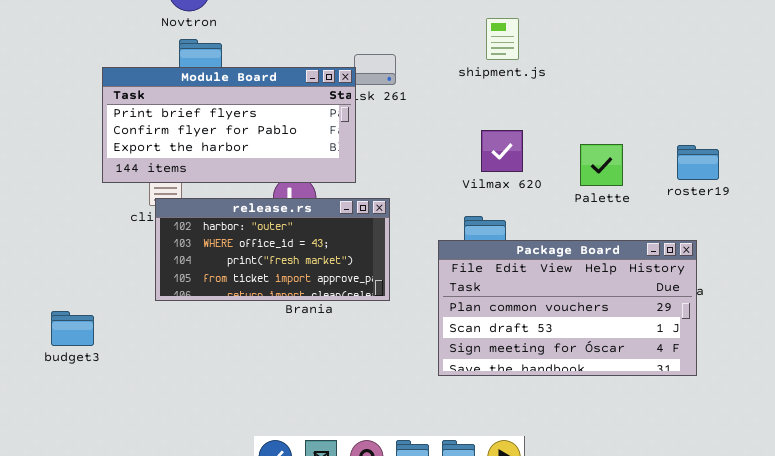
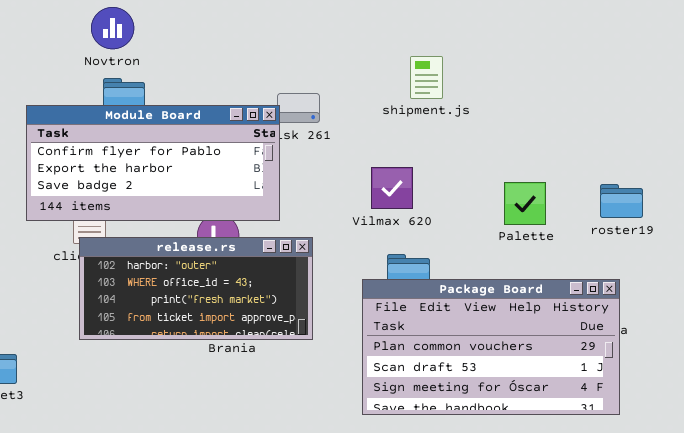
Module Board: [102,67,356,183] -> [26,105,280,221], scrolled down 1 row
Vilmax 620: [481,130,523,172] -> [371,167,413,209], moved

